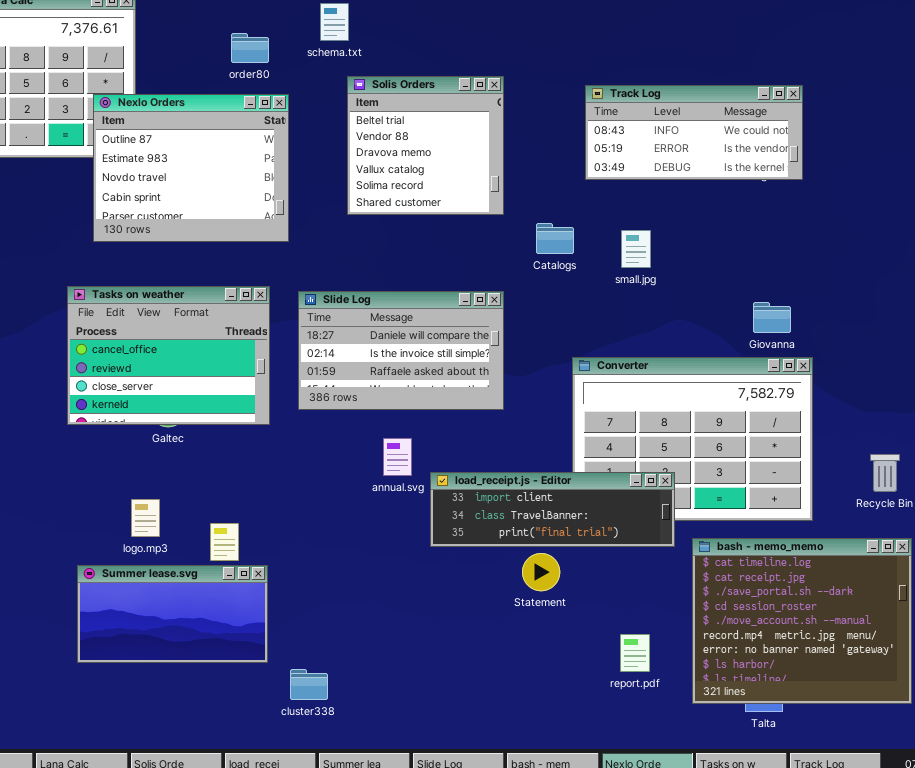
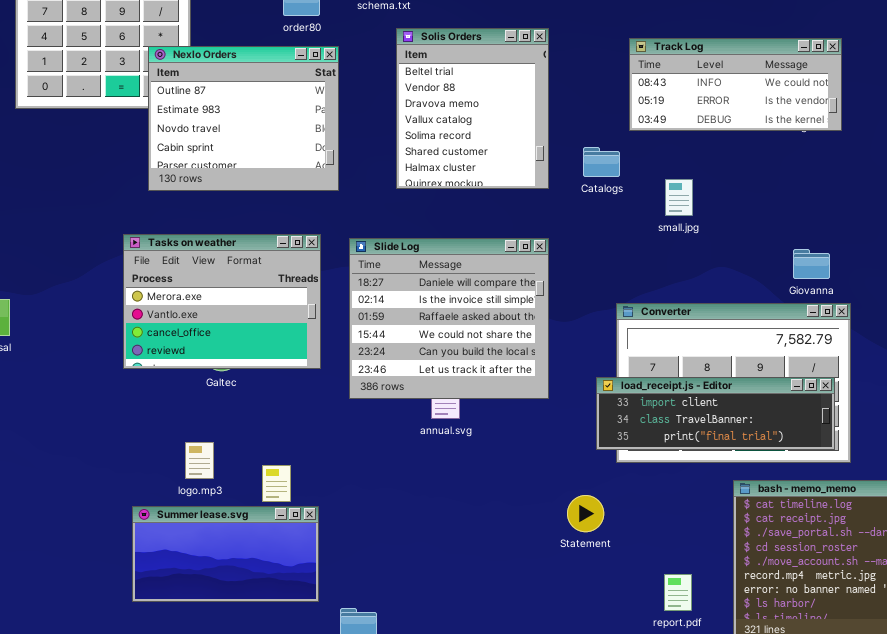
Solis Orders: [347,76,504,215] -> [396,28,549,189], resized
Catalogs: [536,223,574,254] -> [583,147,620,177], moved
Tasks on weather: [67,286,270,425] -> [123,234,321,369], scrolled up 2 rows
Slide Log: [298,291,504,410] -> [349,238,549,399], resized
load_receipt.js - Editor: [430,472,675,547] -> [596,377,835,450], moved

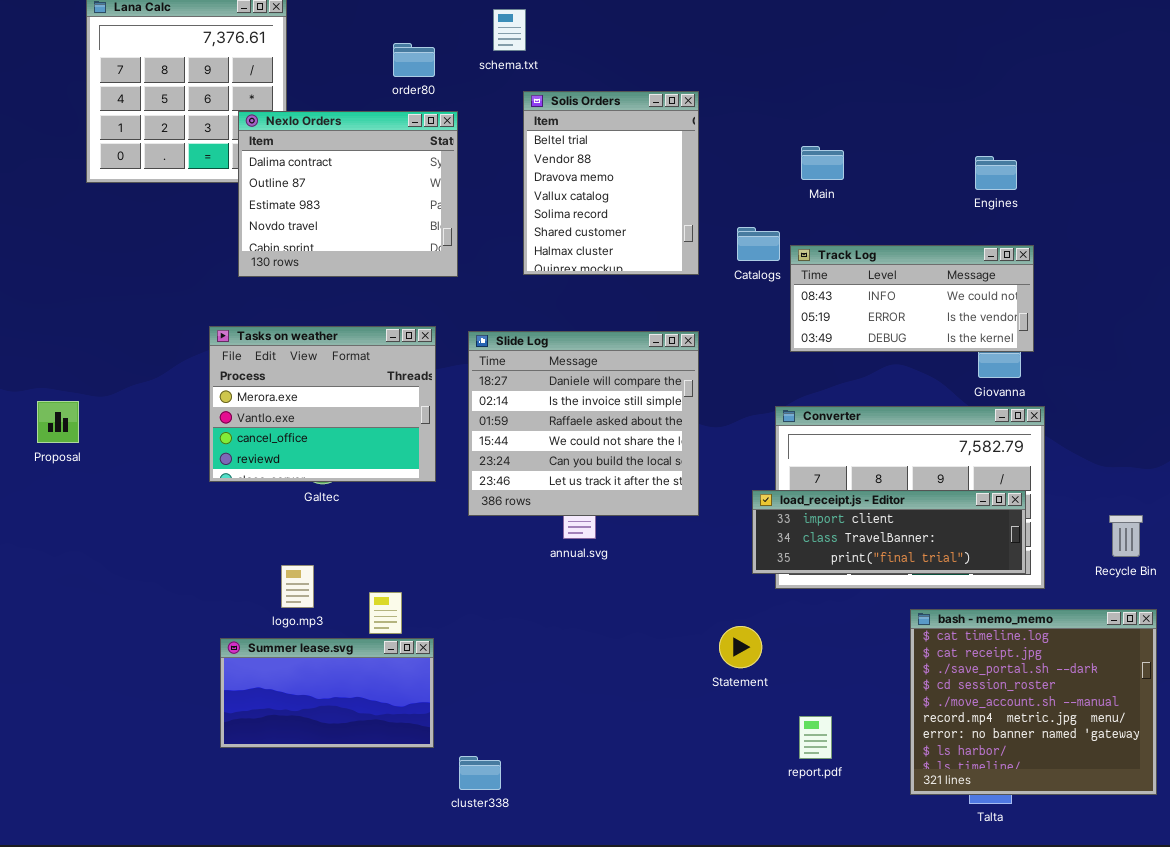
Track Log: [629,38,842,131] -> [790,245,1034,352], moved
Nexlo Orders: [148,46,339,191] -> [238,111,458,277], scrolled up 1 row
report.pdf: [664,574,692,611] -> [799,716,832,759], moved

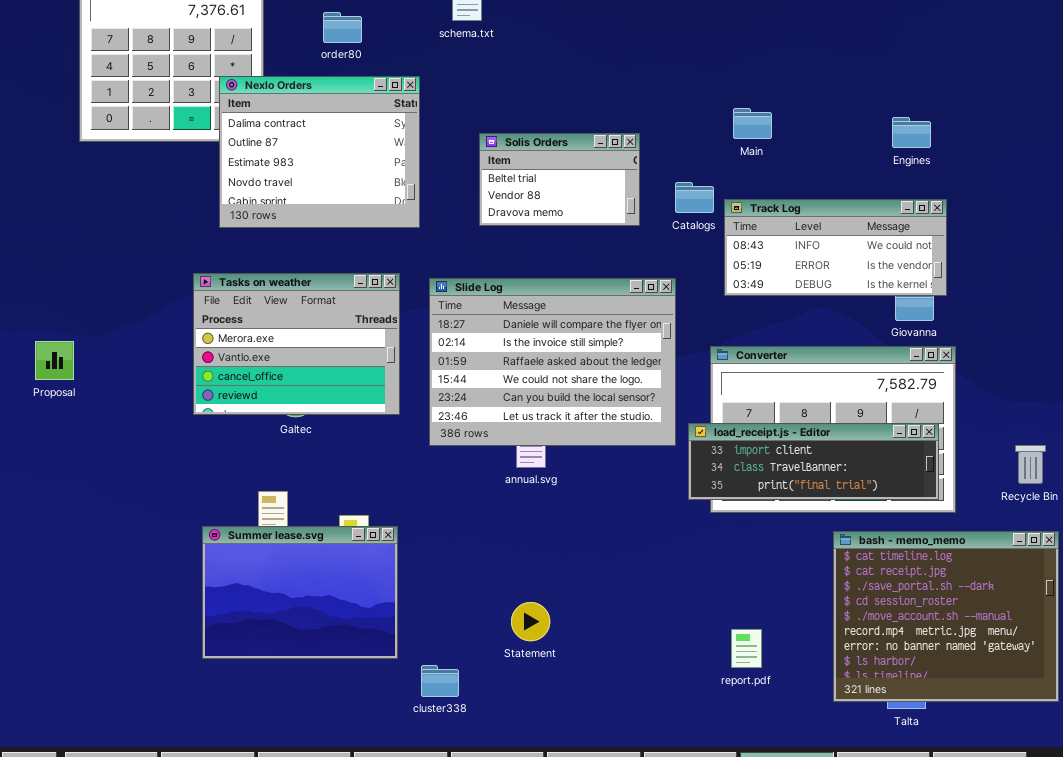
order80: [393,43,435,77] -> [323,12,362,43], moved
Solis Orders: [523,91,699,275] -> [479,133,640,226], resized
Slide Log: [468,331,699,516] -> [429,278,676,446], resized
Statement: [719,626,762,668] -> [511,602,550,641], moved
Summer lease.svg: [220,638,434,748] -> [202,526,398,659], resized

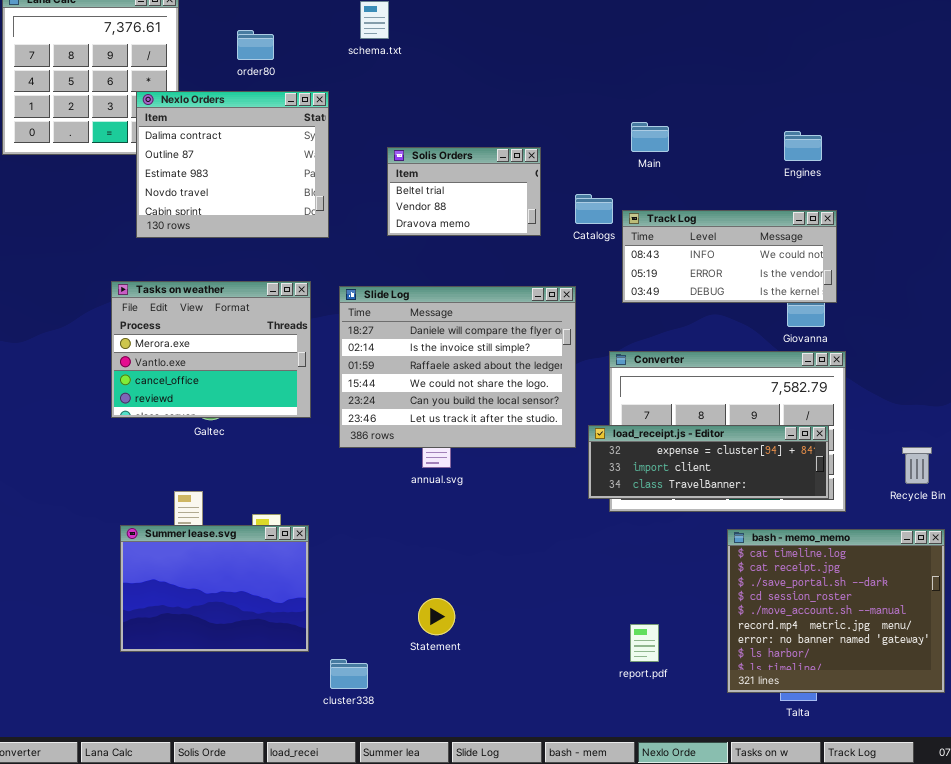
load_receipt.js - Editor: [688,423,939,500] -> [588,425,829,499], scrolled up 1 row

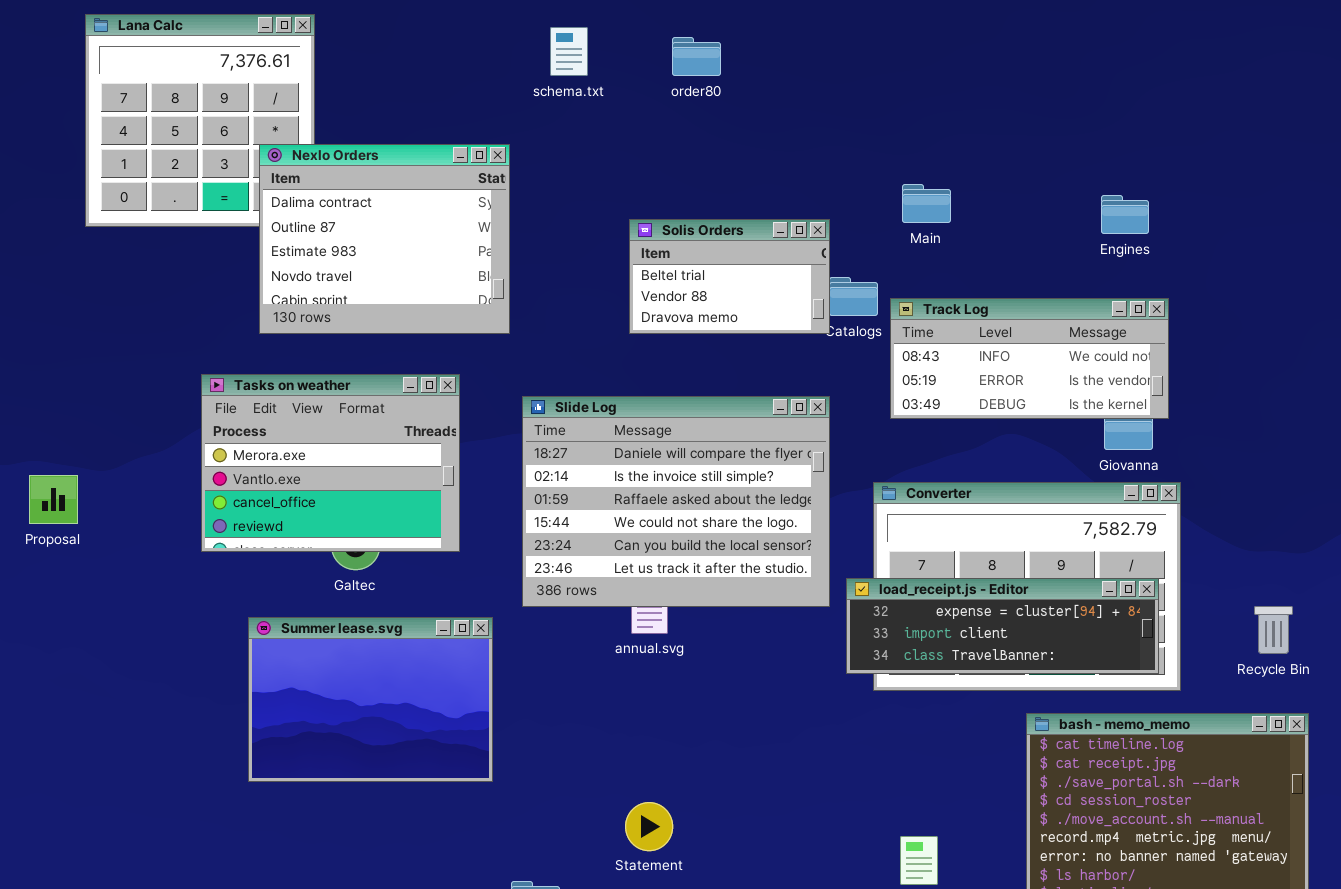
order80: [237,30,274,60] -> [672,37,721,76], moved
Solis Orders: [387,147,541,236] -> [629,219,830,334], moved
Tasks on weather: [111,281,311,418] -> [201,374,460,552], moved
Summer lease.svg: [120,525,309,652] -> [248,617,493,782], moved

